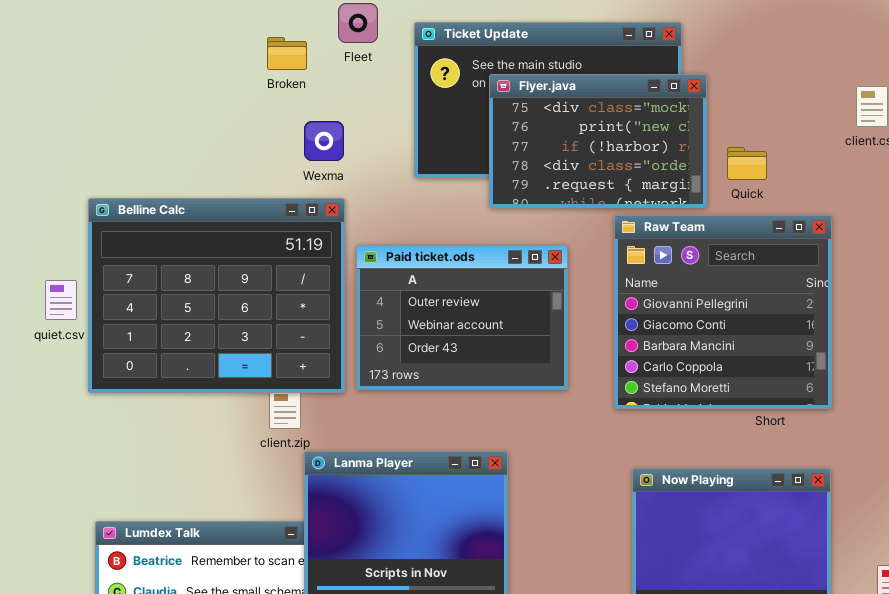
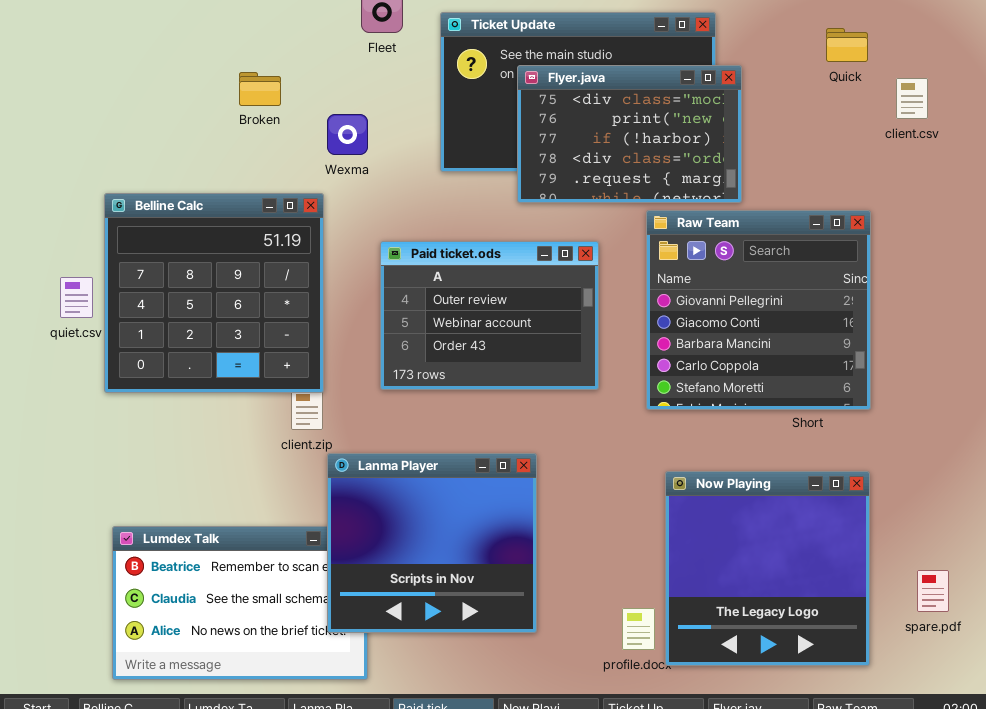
Broken: [267,37,307,70] -> [239,72,281,106], moved
Quick: [727,147,767,180] -> [826,28,868,62], moved
Belline Calc: [88,198,345,393] -> [104,193,324,393], resized

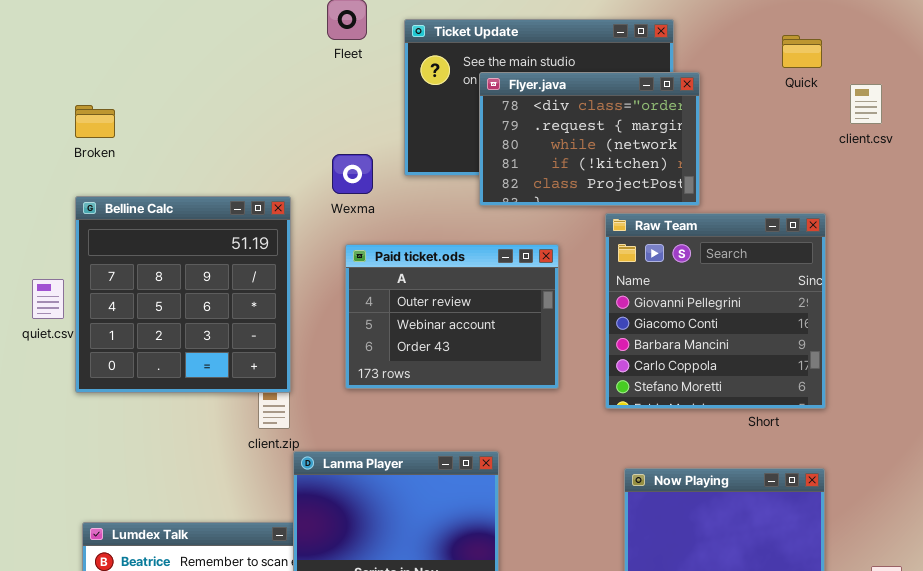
Flyer.java: [517,65,742,203] -> [479,72,700,206], scrolled down 3 rows
Broken: [239,72,281,106] -> [75,105,115,138], moved
Wexma: [327,114,368,155] -> [332,154,373,194], moved

